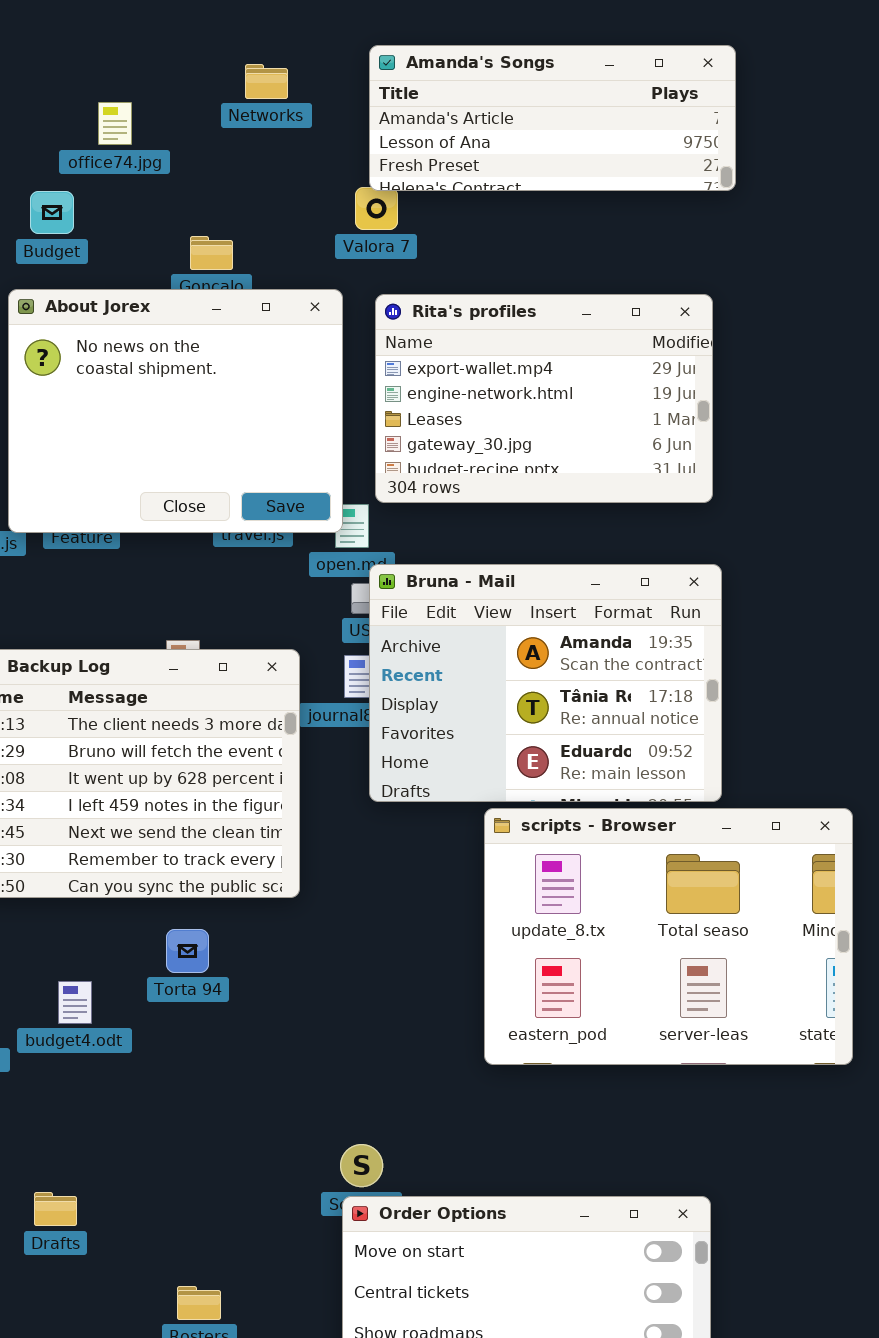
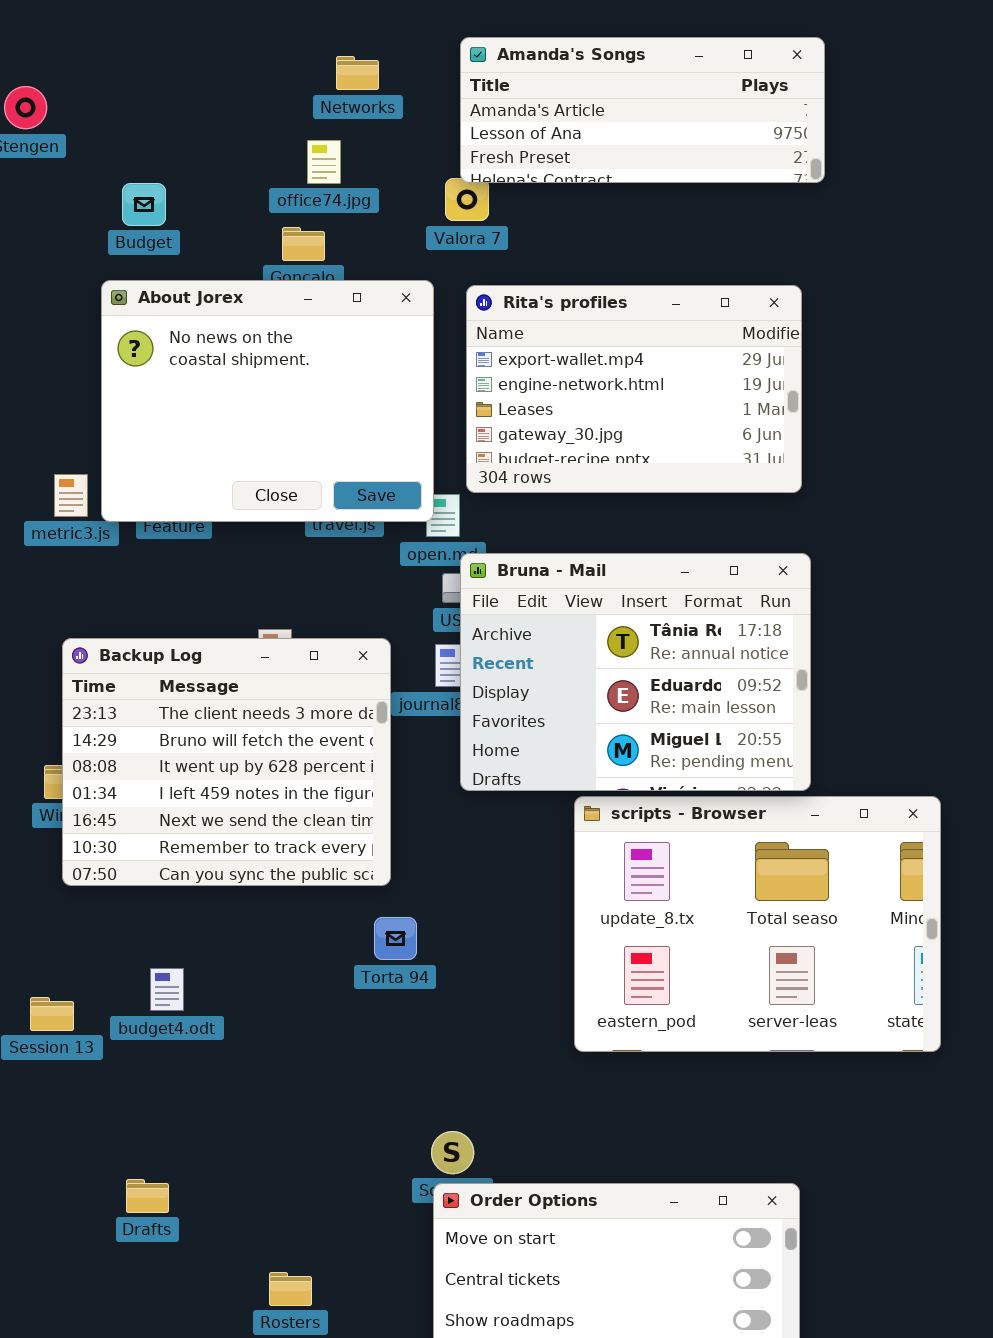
office74.jpg: [98,102,132,145] -> [307,140,341,184], moved
Bruna - Mail: [369,564,722,802] -> [460,553,811,791], scrolled down 1 row
Torta 94: [166,929,209,973] -> [374,917,417,960], moved

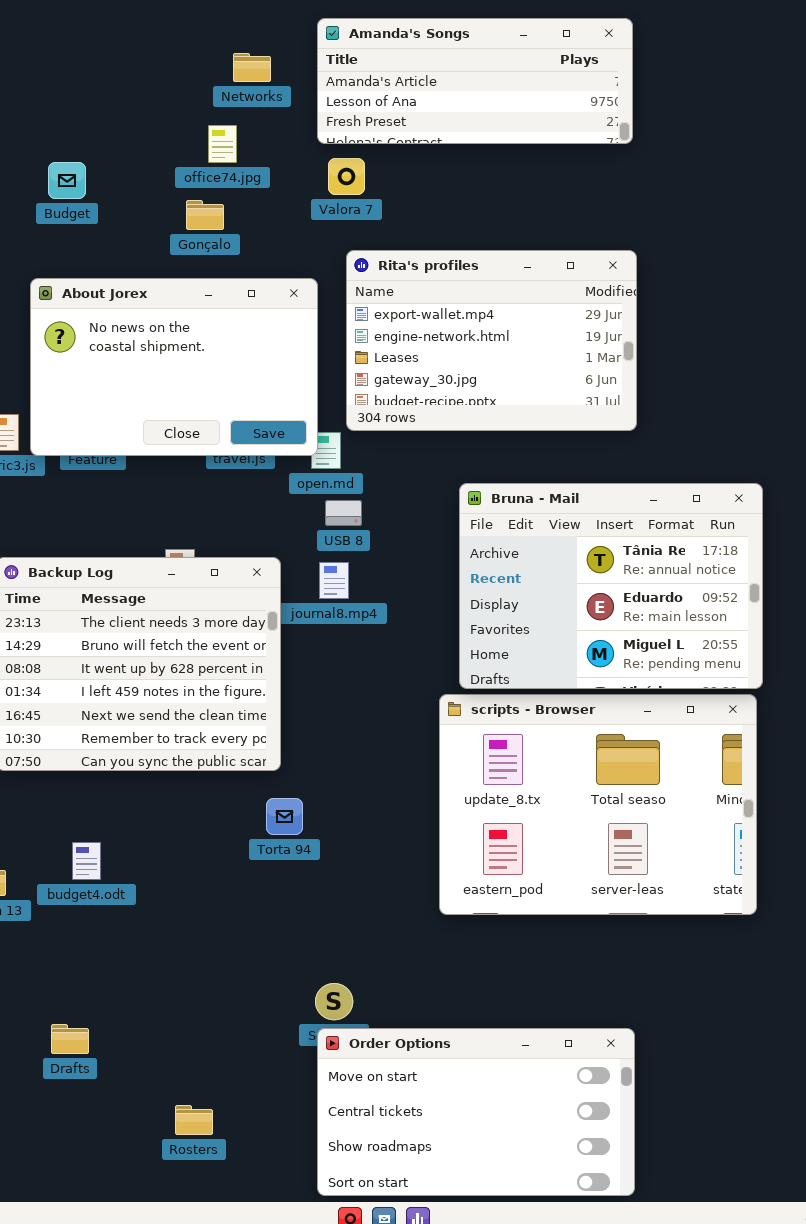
Amanda's Songs: [460,37,825,183] -> [317,18,633,144], moved
About Jorex: [101,280,434,522] -> [30,278,318,456], resized
Bruna - Mail: [460,553,811,791] -> [459,483,763,689], moved

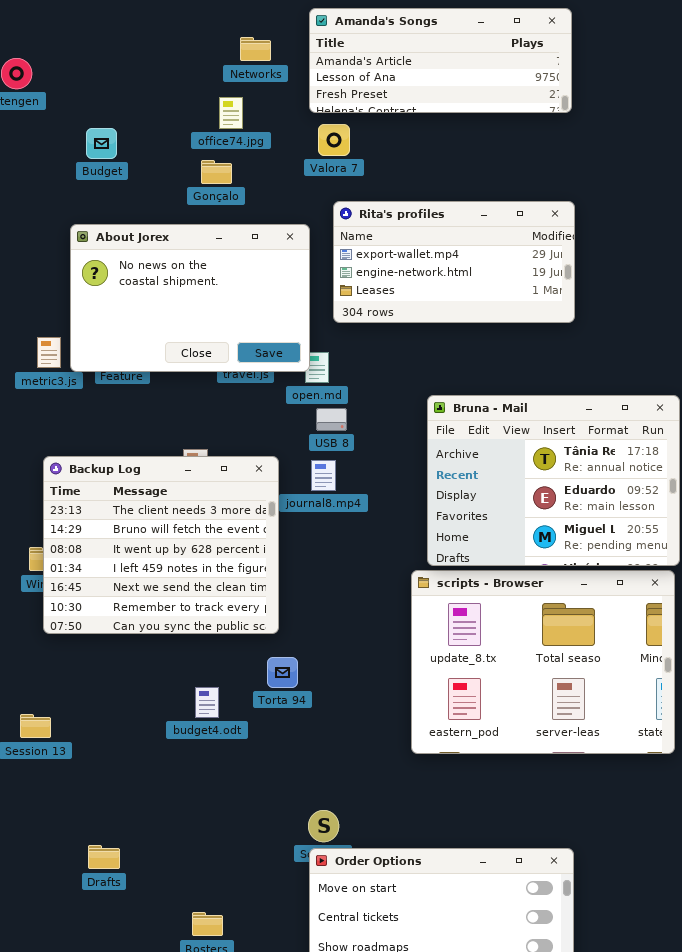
Rita's profiles: [346,250,637,431] -> [333,201,575,323], resized
budget4.odt: [72,842,101,880] -> [195,687,219,718], moved

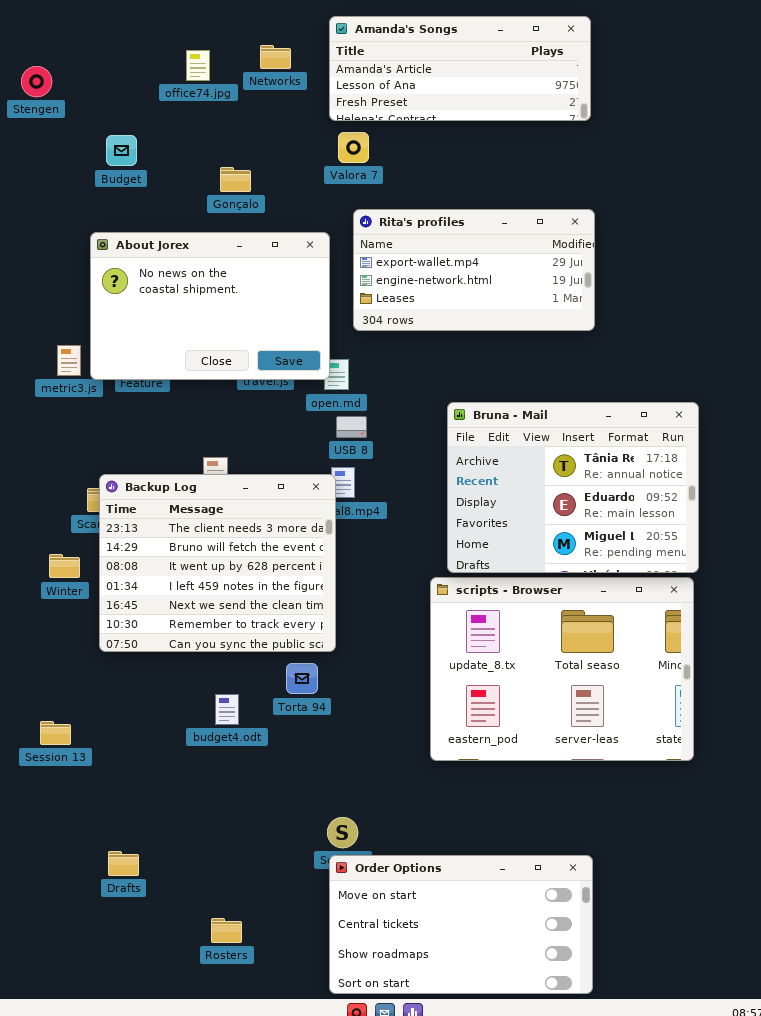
office74.jpg: [219,97,243,129] -> [186,50,210,81], moved
Backup Log: [43,456,279,634] -> [99,474,336,652], moved

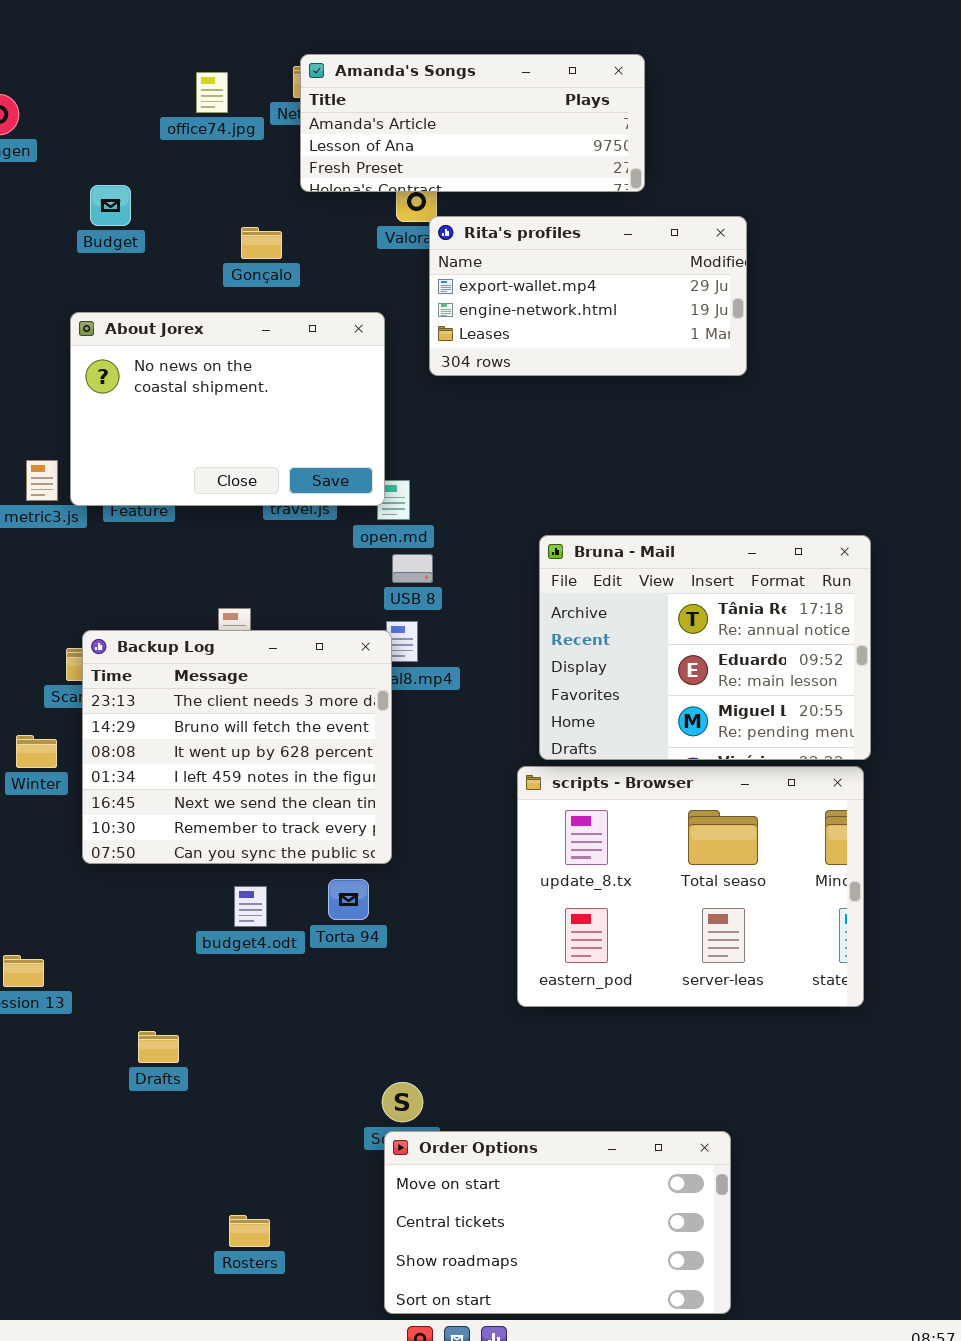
Amanda's Songs: [329,16,591,121] -> [300,54,645,192], moved
Rita's profiles: [353,209,595,331] -> [429,216,747,376], moved
budget4.odt: [215,694,239,725] -> [234,886,267,927], moved
Drafts: [108,851,139,876] -> [138,1031,179,1063], moved

